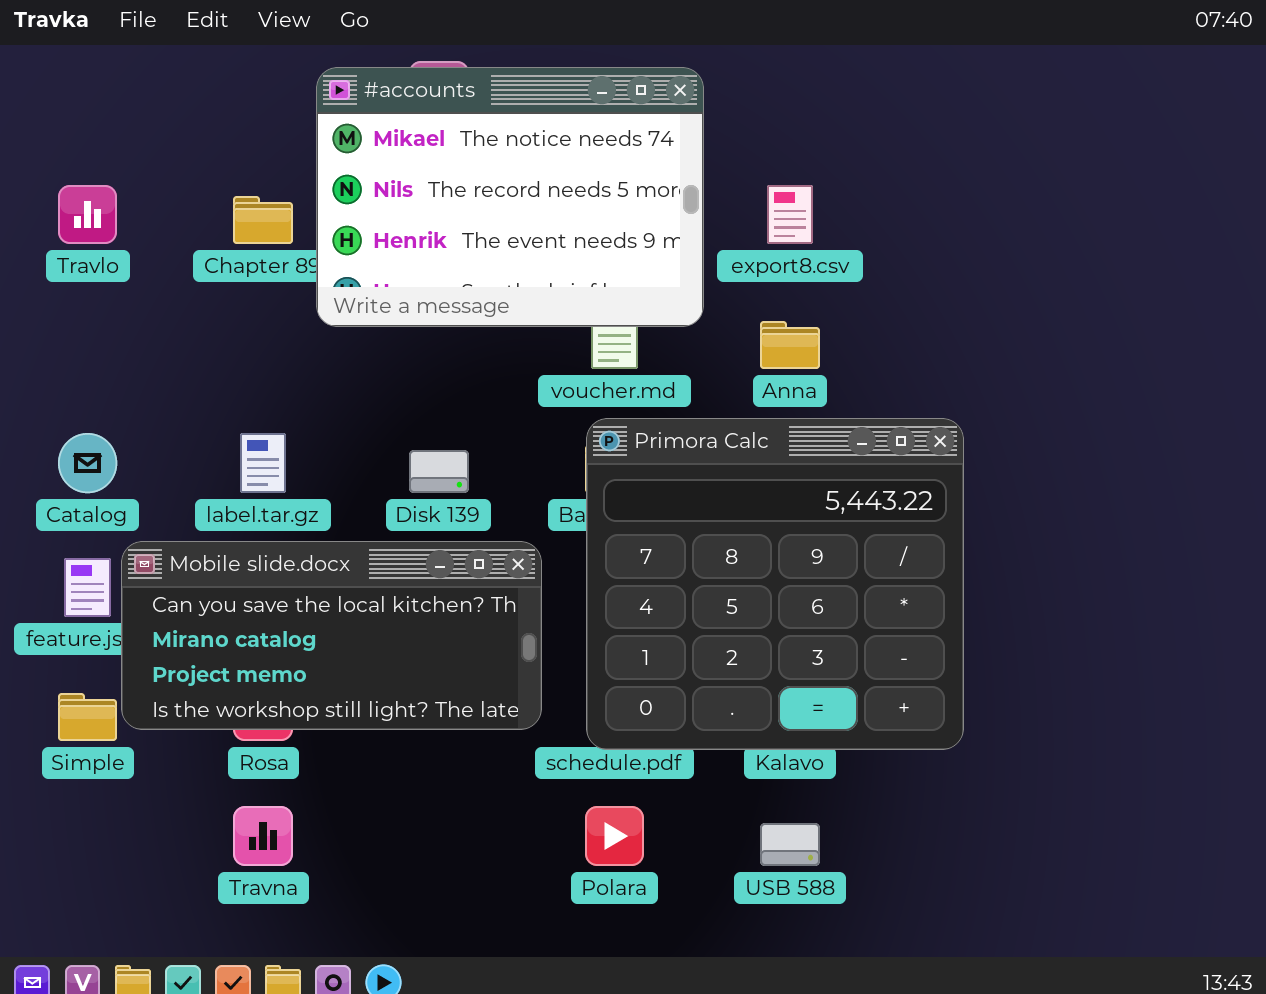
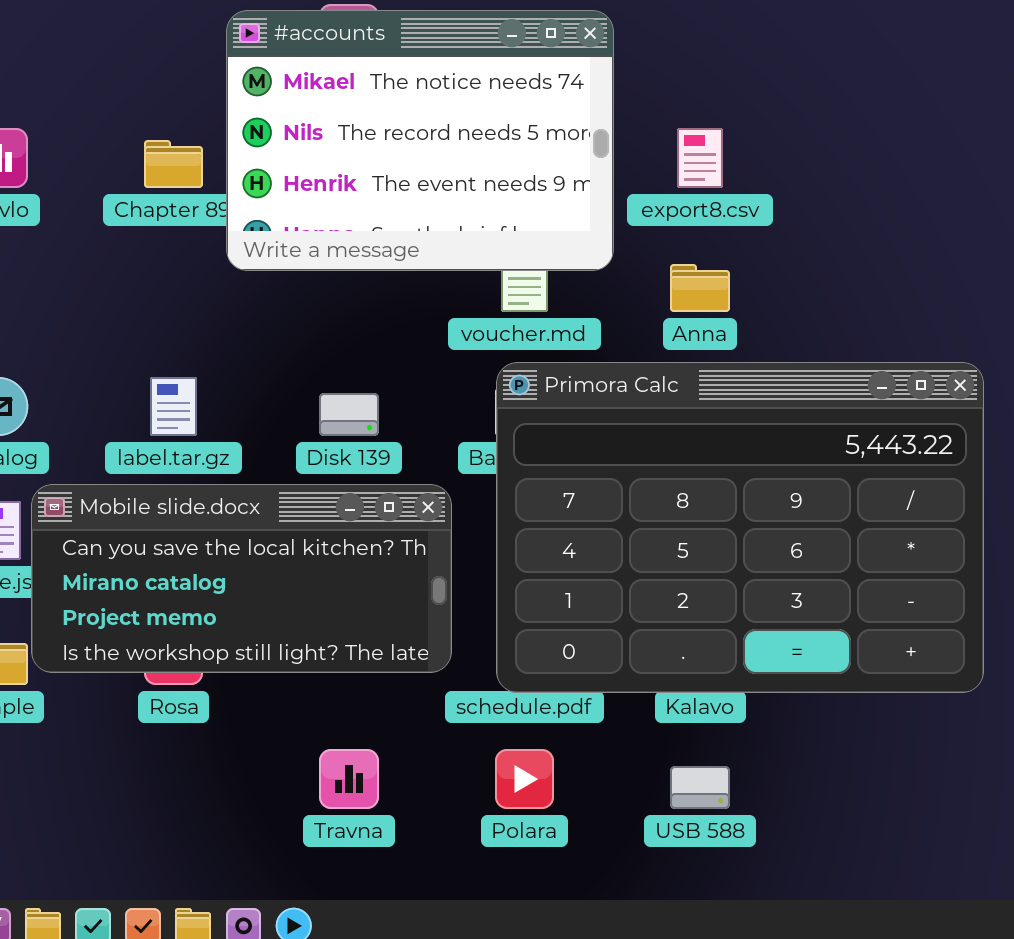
Primora Calc: [586,418,964,750] -> [496,362,984,693], resized
Travna: [233,806,293,866] -> [319,749,379,809], moved

